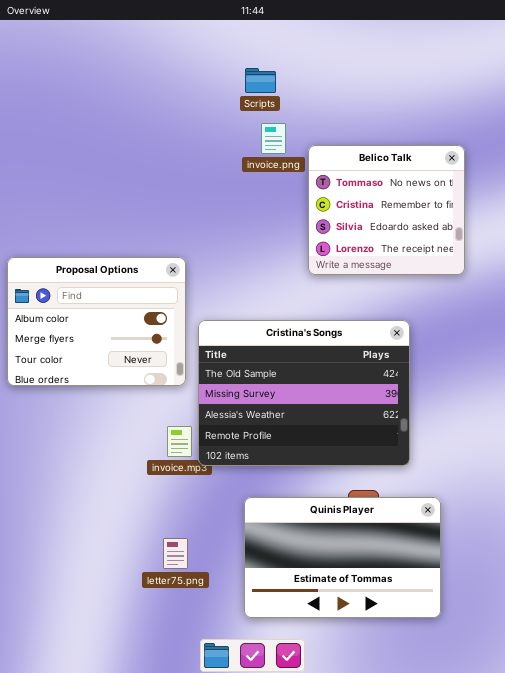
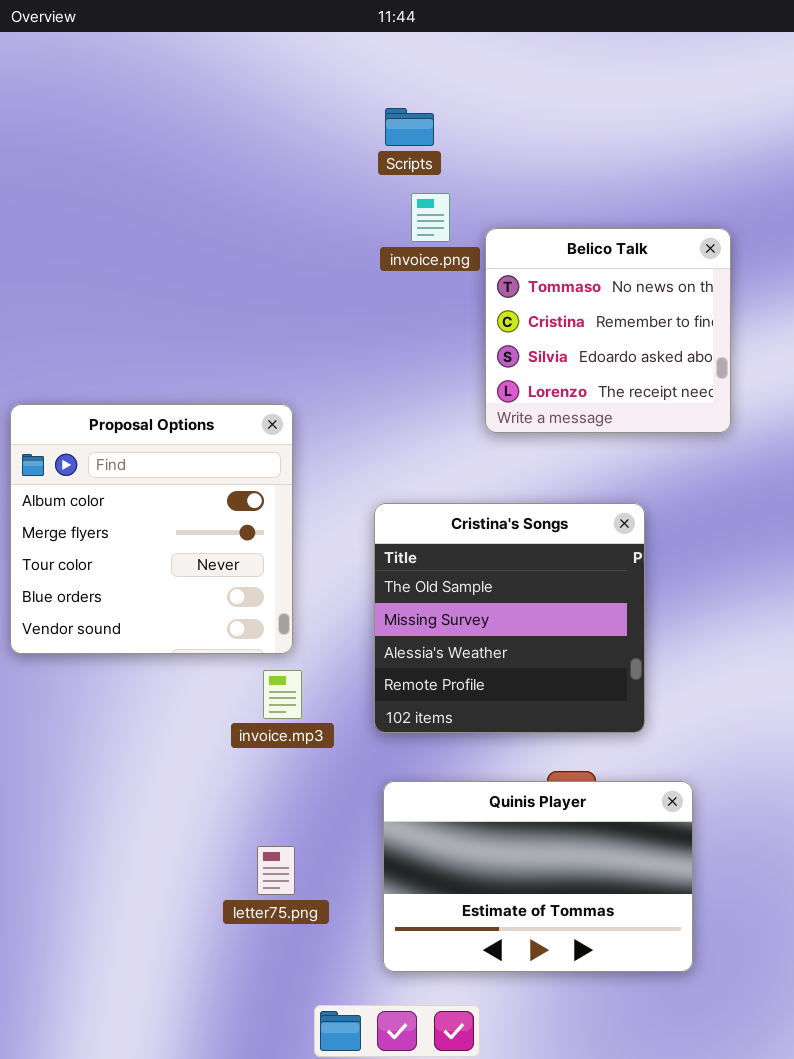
Proposal Options: [7,257,186,386] -> [10,404,293,654], resized
Cristina's Songs: [198,320,410,466] -> [374,503,645,733], resized

